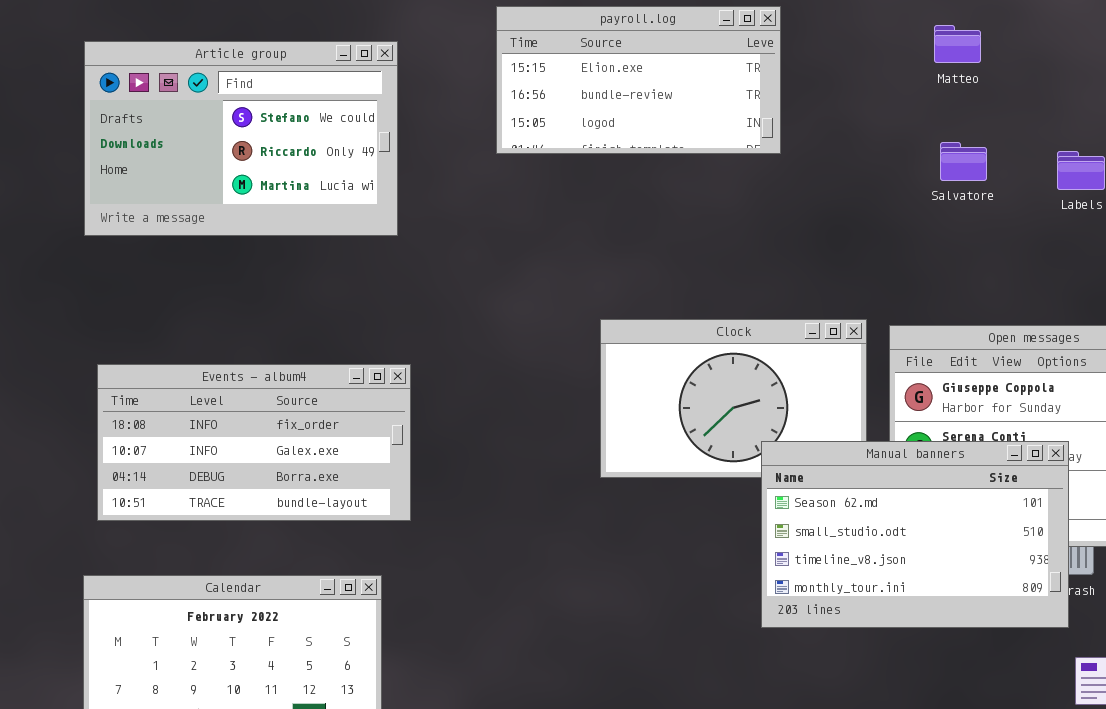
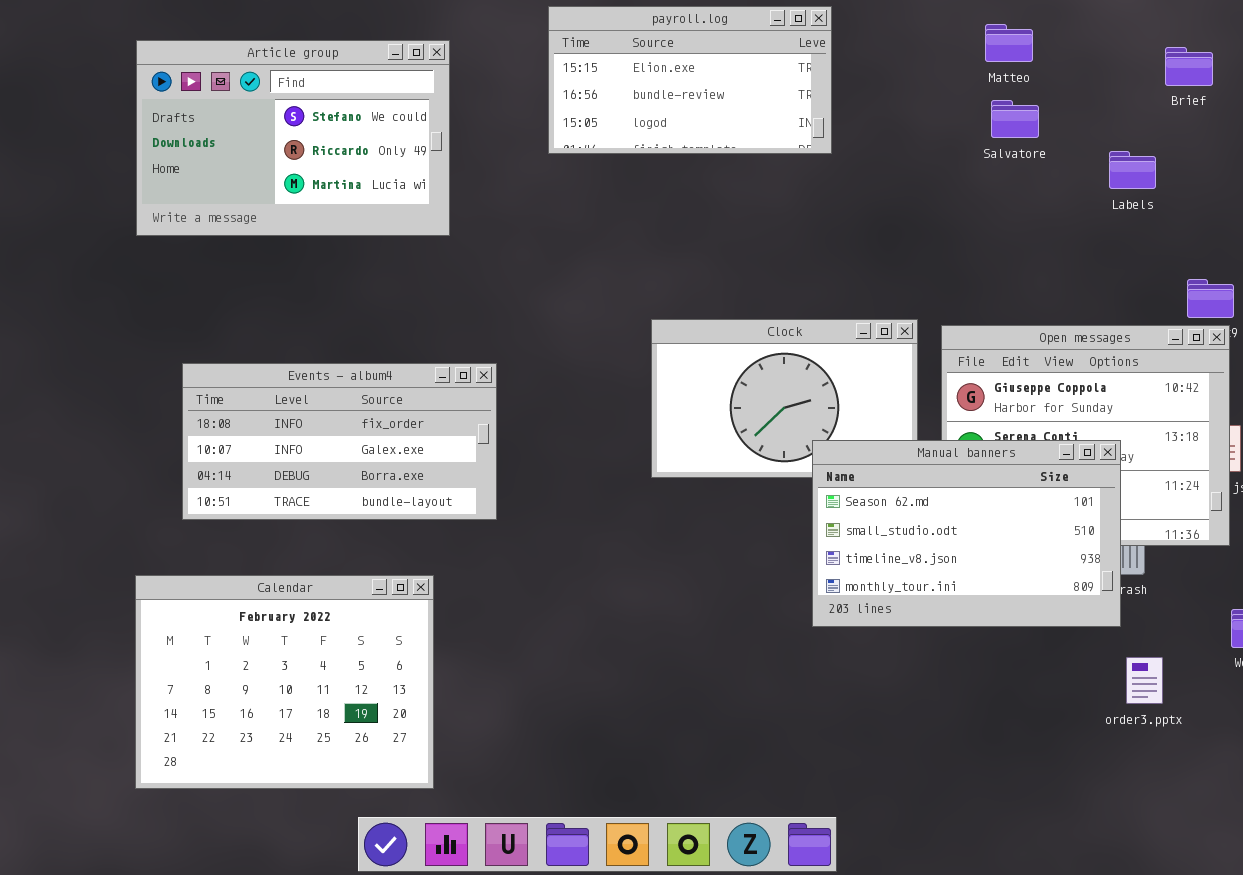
Salvatore: [940,142,987,181] -> [991,100,1039,138], moved
Events - album4: [97,364,411,521] -> [182,363,497,520], moved

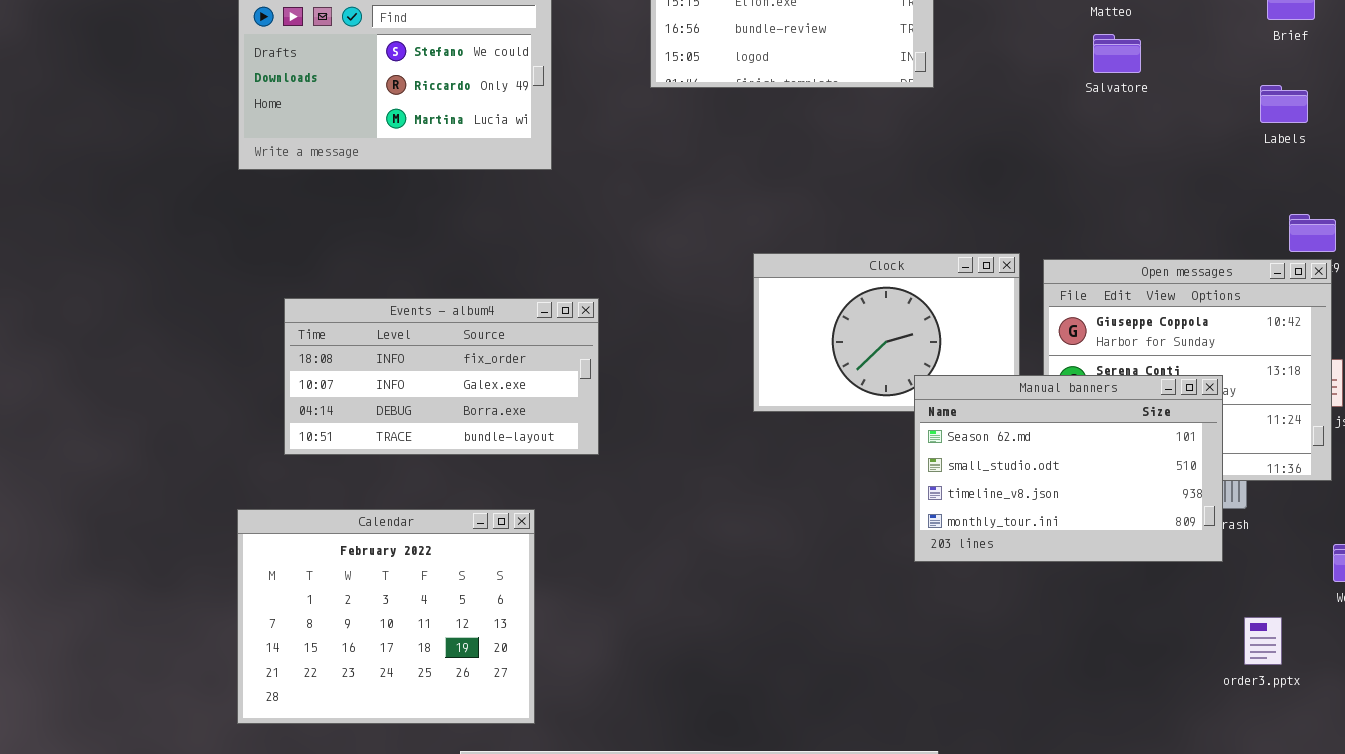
Labels: [1109,151,1156,189] -> [1260,85,1308,123], moved
order3.pptx: [1126,657,1163,704] -> [1244,617,1282,665], moved

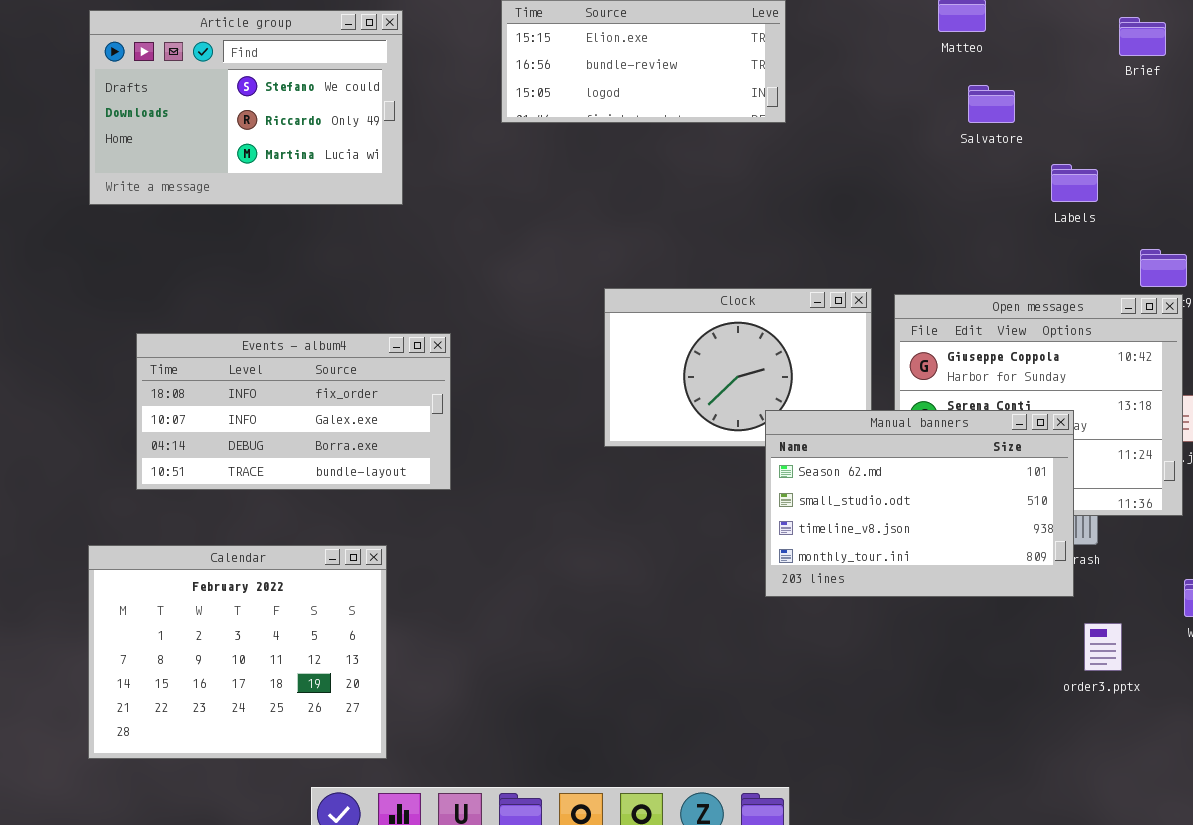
Salvatore: [1093,34,1141,73] -> [968,85,1015,123], moved
Labels: [1260,85,1308,123] -> [1051,164,1098,202], moved
order3.pptx: [1244,617,1282,665] -> [1084,623,1122,671], moved

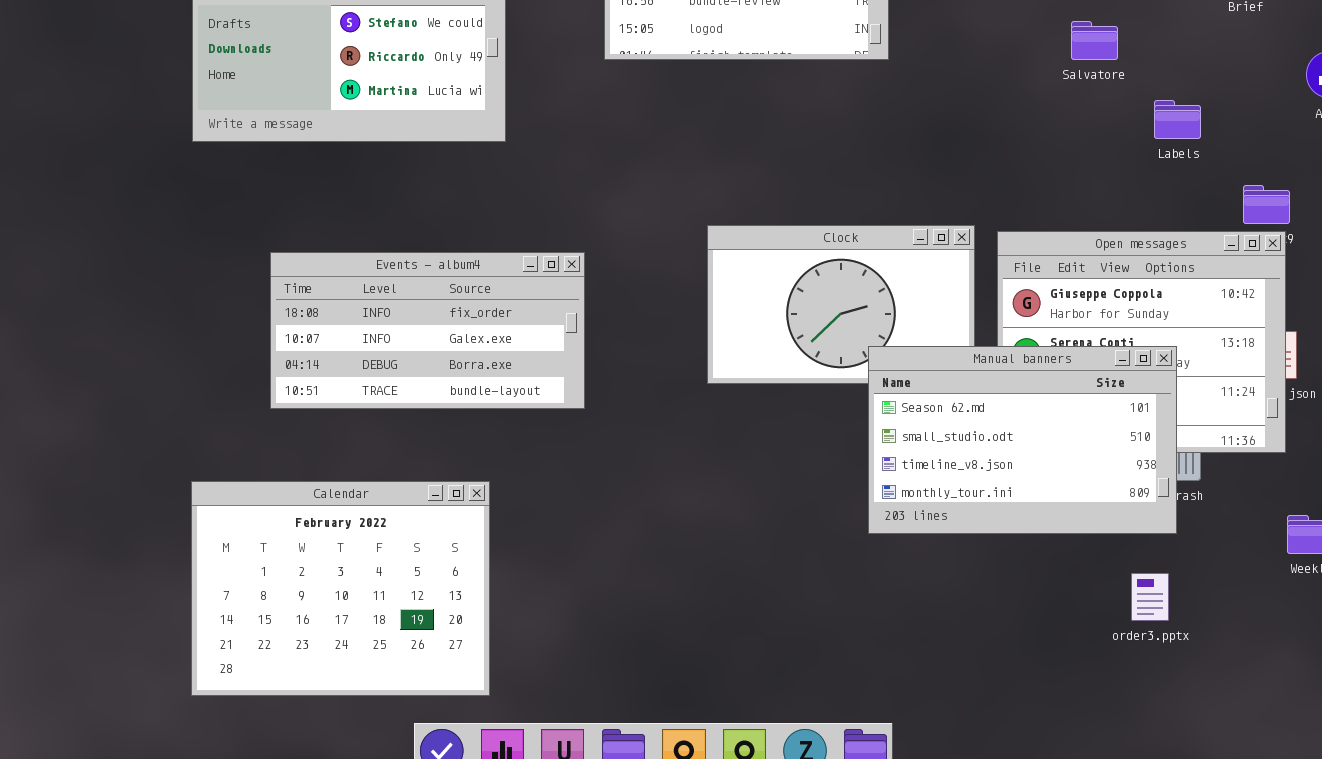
Events - album4: [136,333,451,490] -> [270,252,585,409], moved
order3.pptx: [1084,623,1122,671] -> [1131,573,1169,621], moved

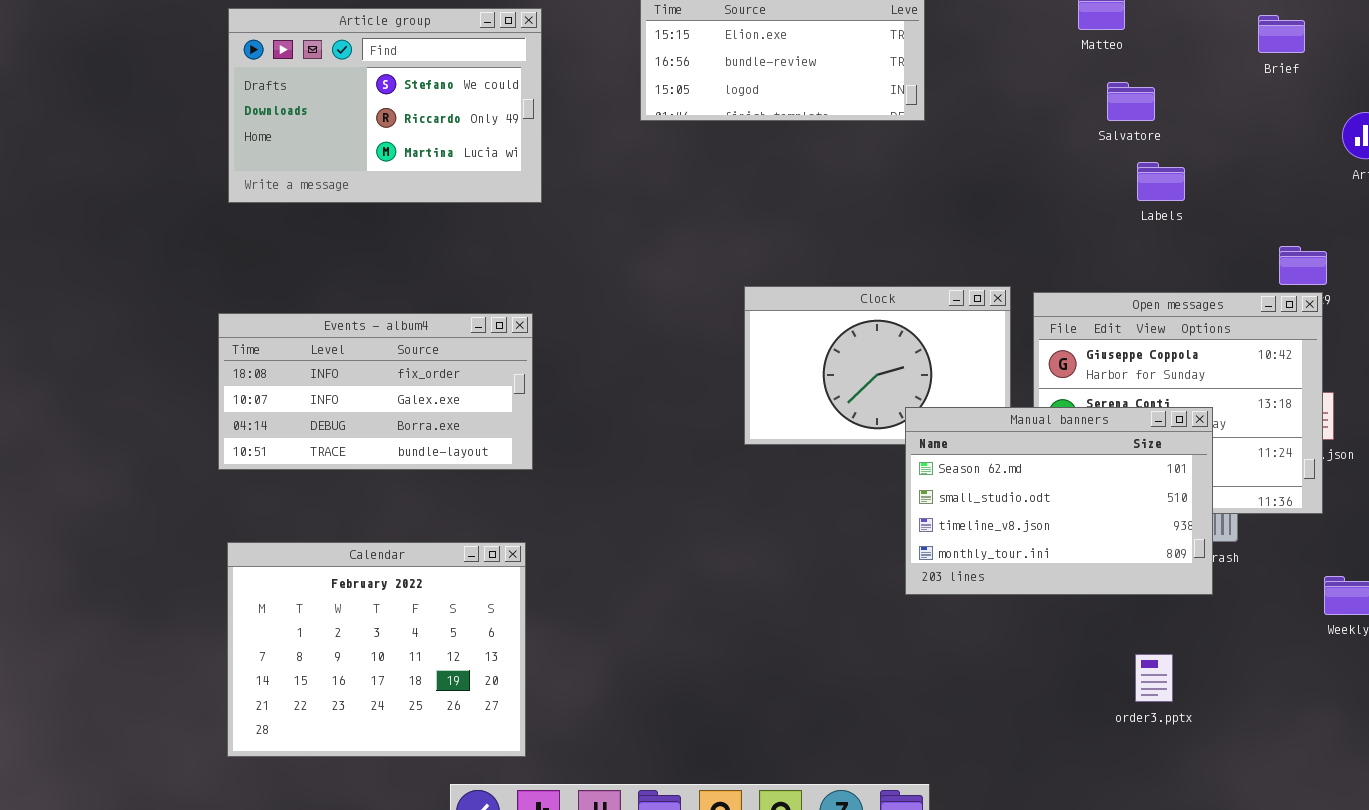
Labels: [1154,100,1201,139] -> [1137,162,1185,201], moved
Events - album4: [270,252,585,409] -> [218,313,533,470], moved
order3.pptx: [1131,573,1169,621] -> [1135,654,1173,702], moved

